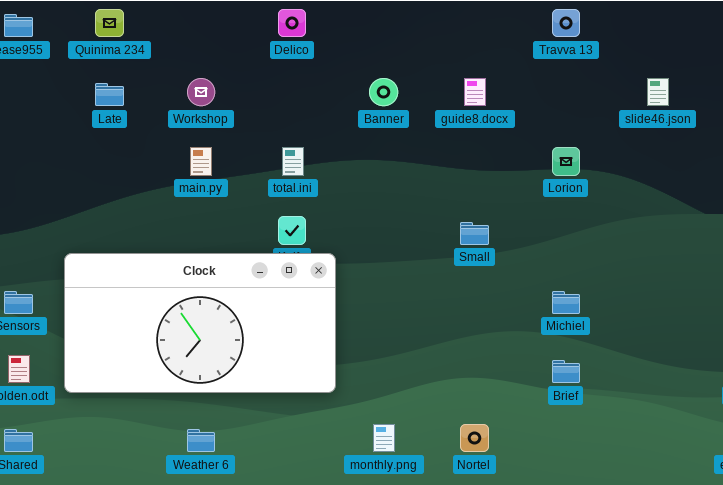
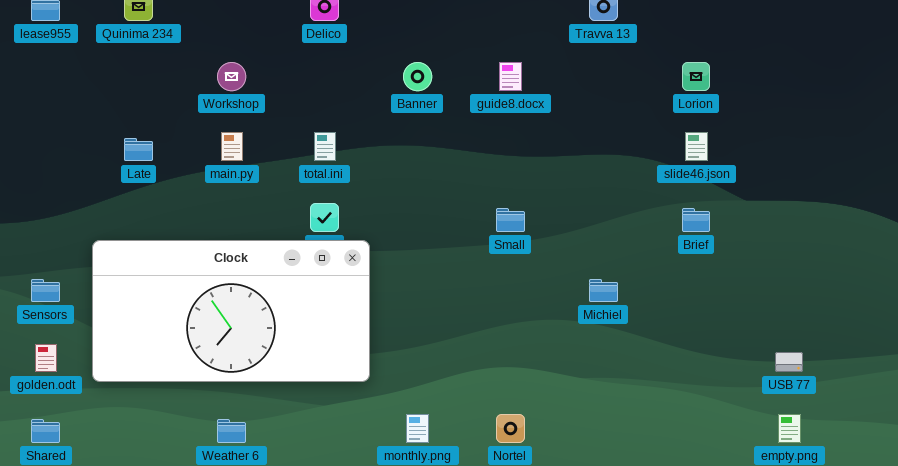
slide46.json: [647,78,669,106] -> [685,132,708,161], moved
Late: [95,83,124,106] -> [124,138,153,161], moved
Lorion: [552,147,580,176] -> [682,62,710,91], moved
Brief: [552,360,580,383] -> [682,208,710,232], moved

